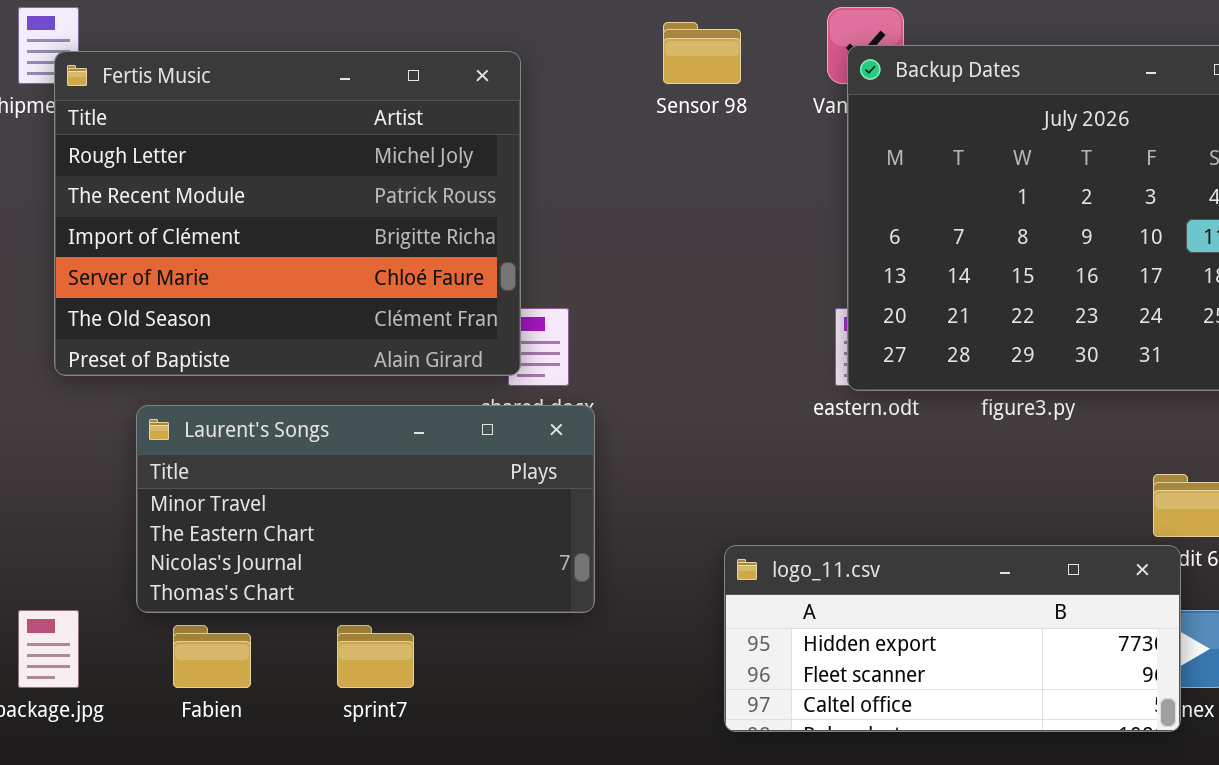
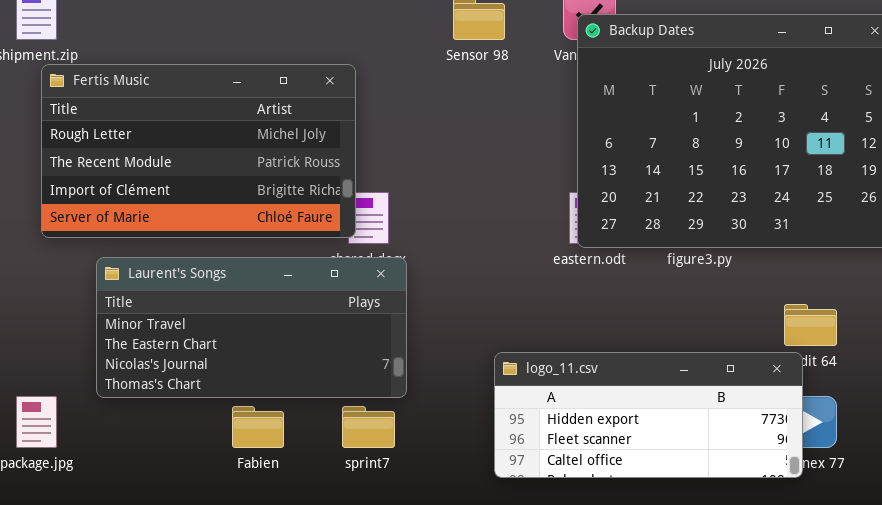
Fertis Music: [54,51,521,376] -> [41,64,356,238], resized
Fabien: [173,625,251,688] -> [232,406,284,448], moved
sprint7: [337,625,414,688] -> [342,406,395,448], moved

